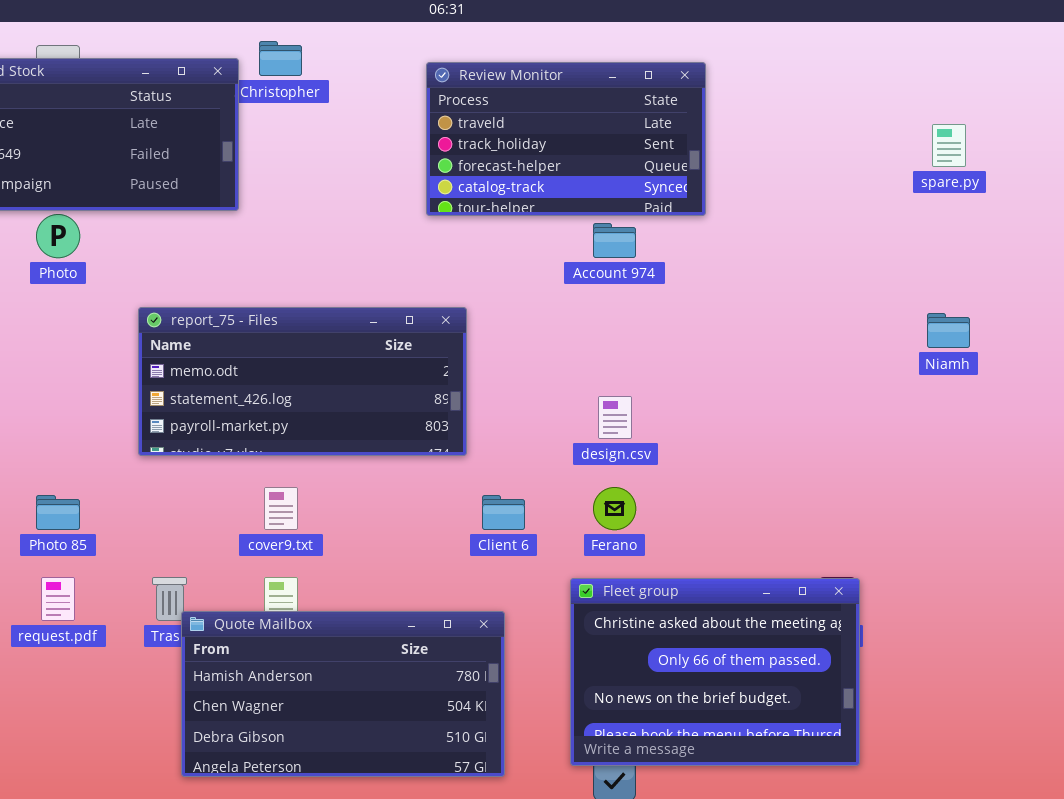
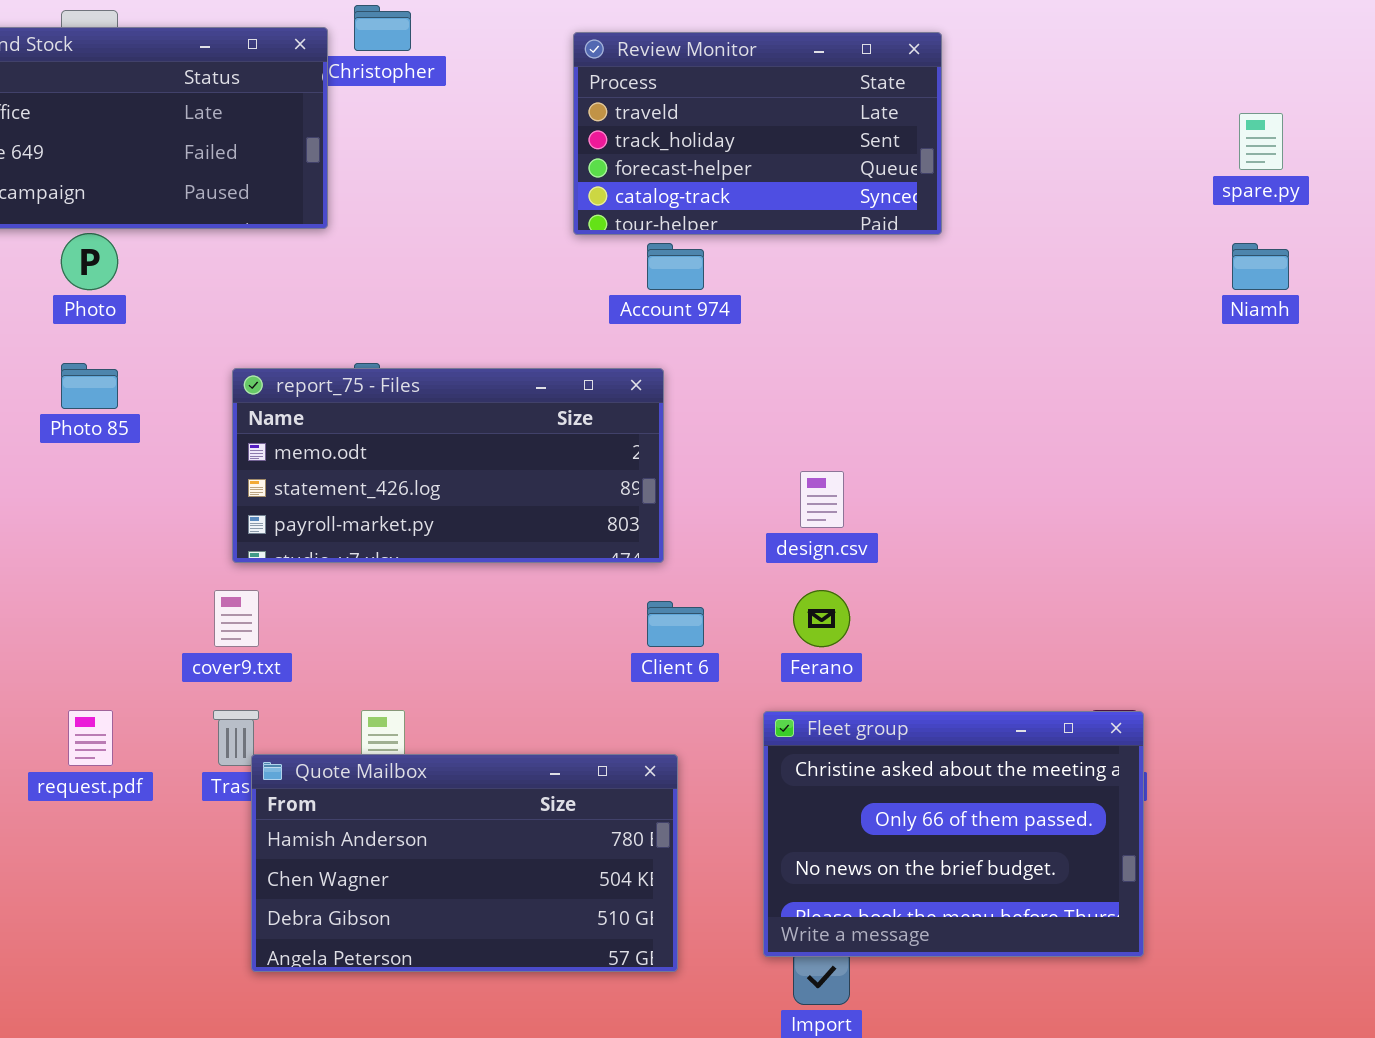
Account 974: [593,223,636,258] -> [647,243,704,290], moved
report_75 - Files: [138,307,467,456] -> [232,368,664,563], moved
Niamh: [927,313,970,348] -> [1232,243,1289,290], moved
cover9.txt: [264,487,298,530] -> [214,590,259,647], moved
Photo 85: [36,495,80,530] -> [61,363,118,409], moved

